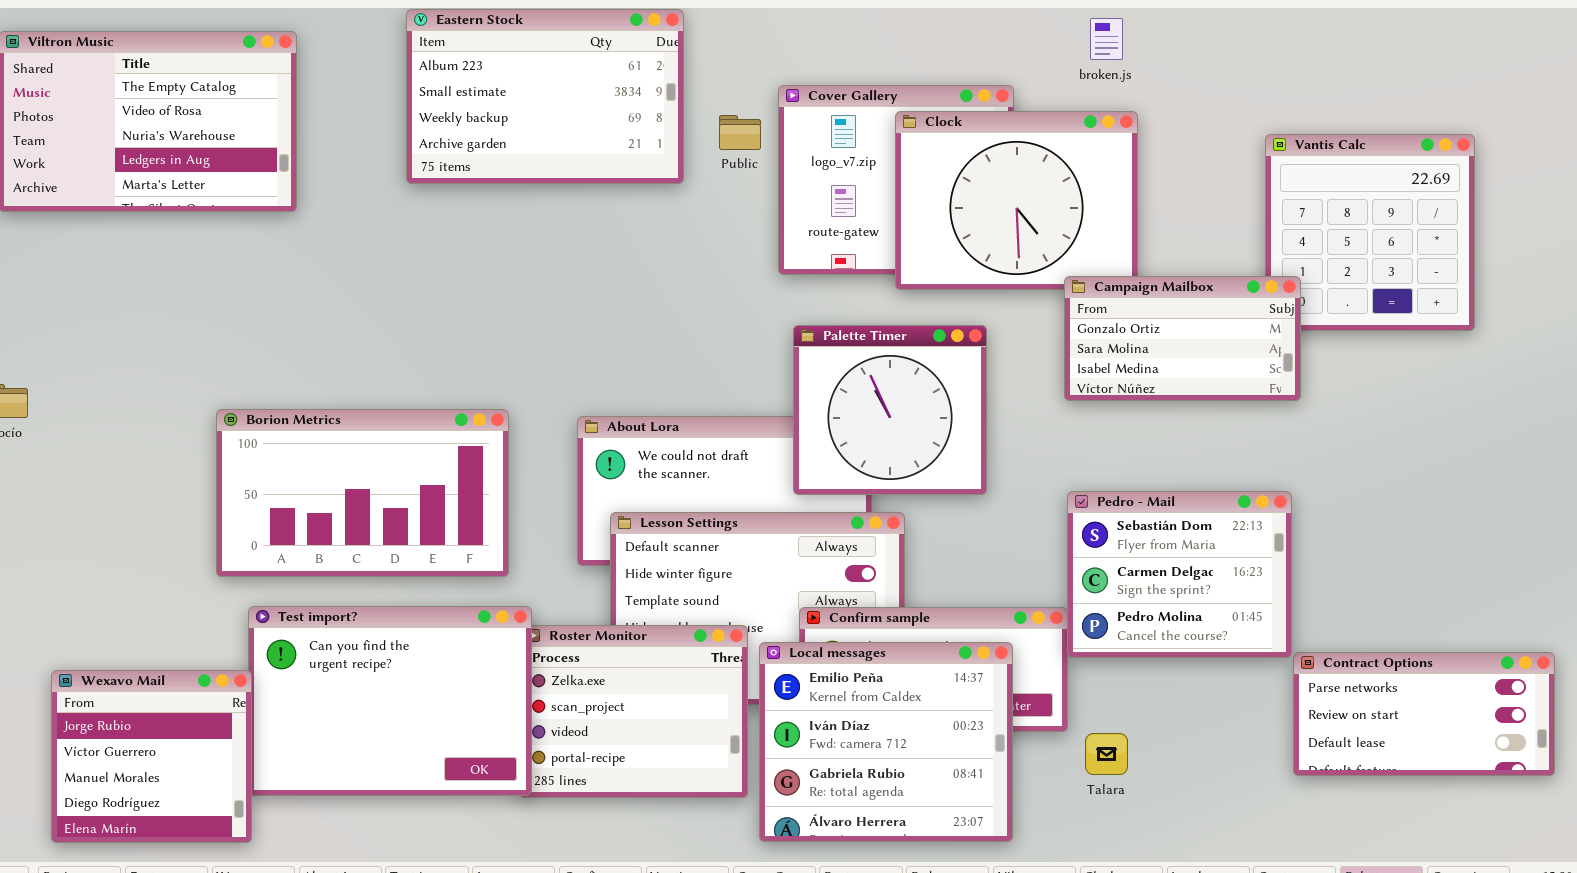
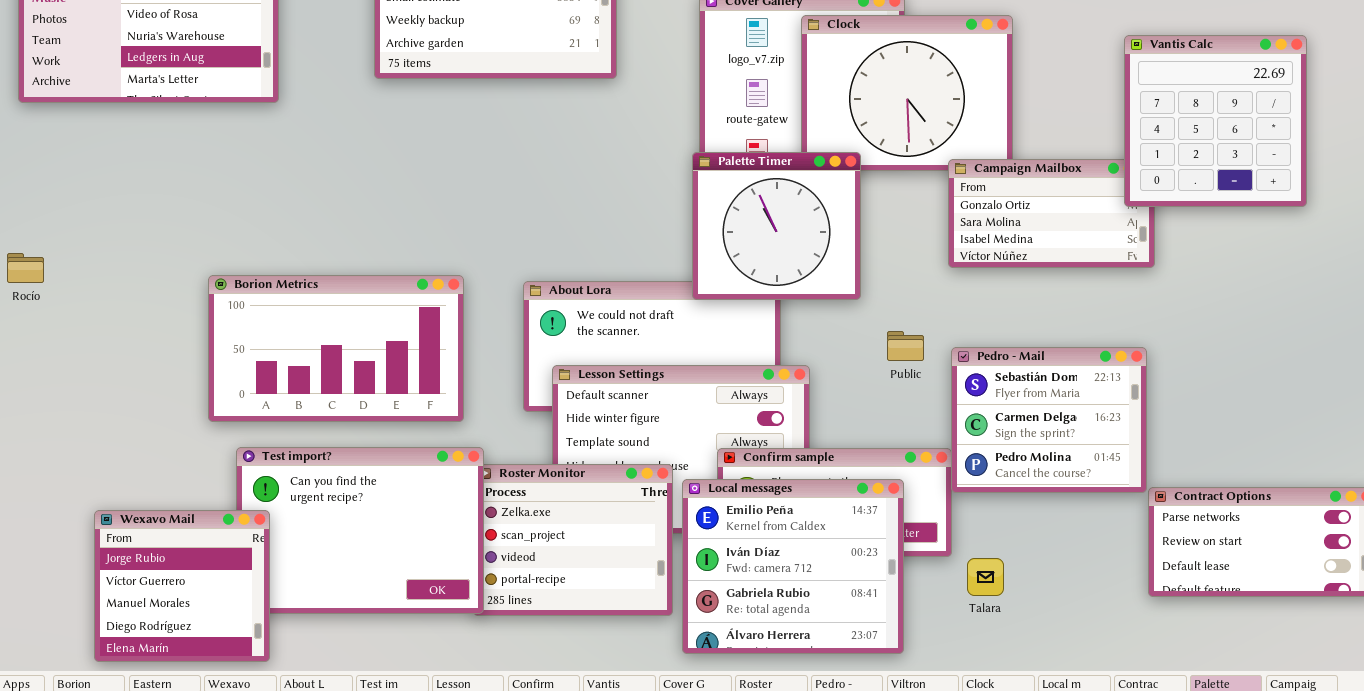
Public: [719,115,761,150] -> [887,331,924,361], moved
Vantis Calc: [1265,134,1475,331] -> [1124,35,1307,207], raised
Palette Timer: [793,325,987,495] -> [692,152,861,300], moved
Wexavo Mail: [51,670,252,843] -> [94,510,270,662], moved

